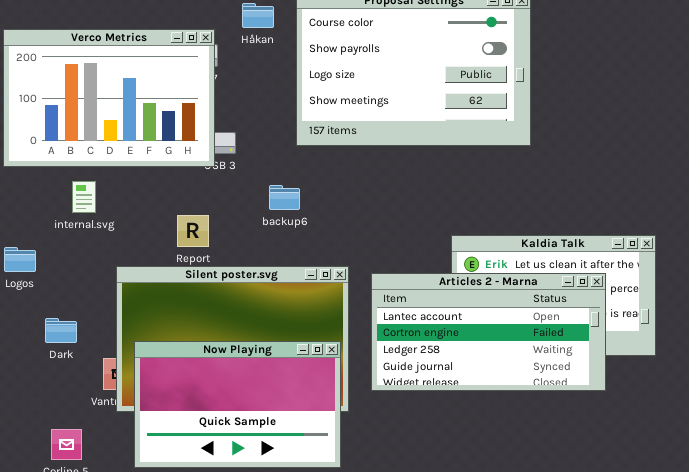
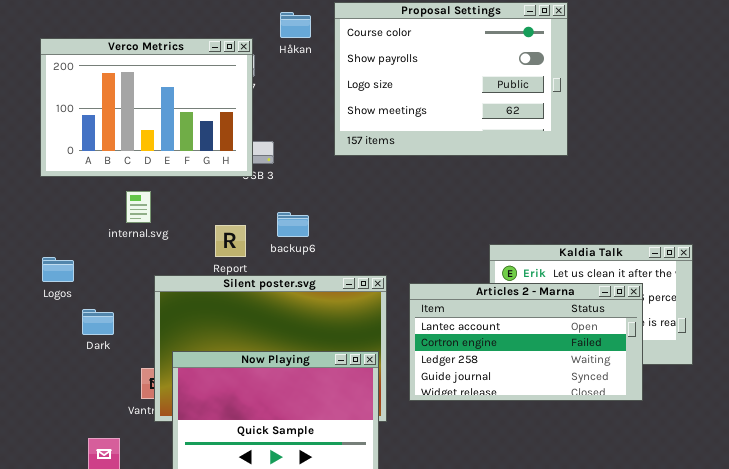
internal.svg: [72,181,96,213] -> [126,191,151,223], moved
backup6: [269,185,300,210] -> [277,212,309,237], moved
Dark: [45,318,77,343] -> [82,309,114,335], moved

